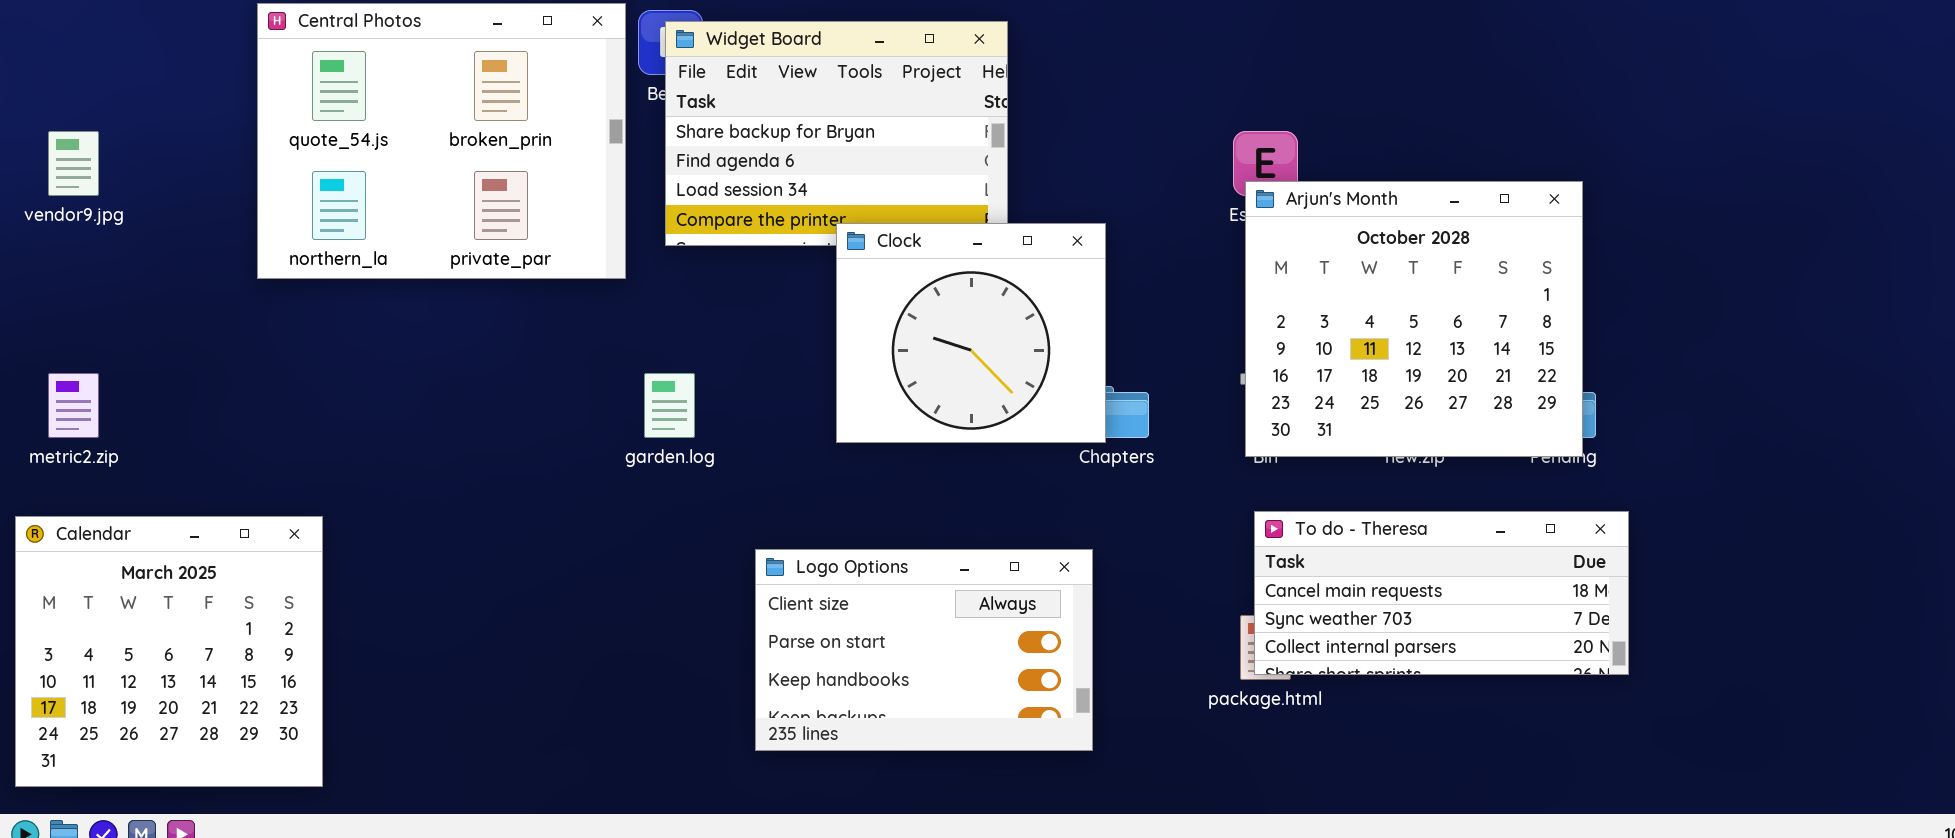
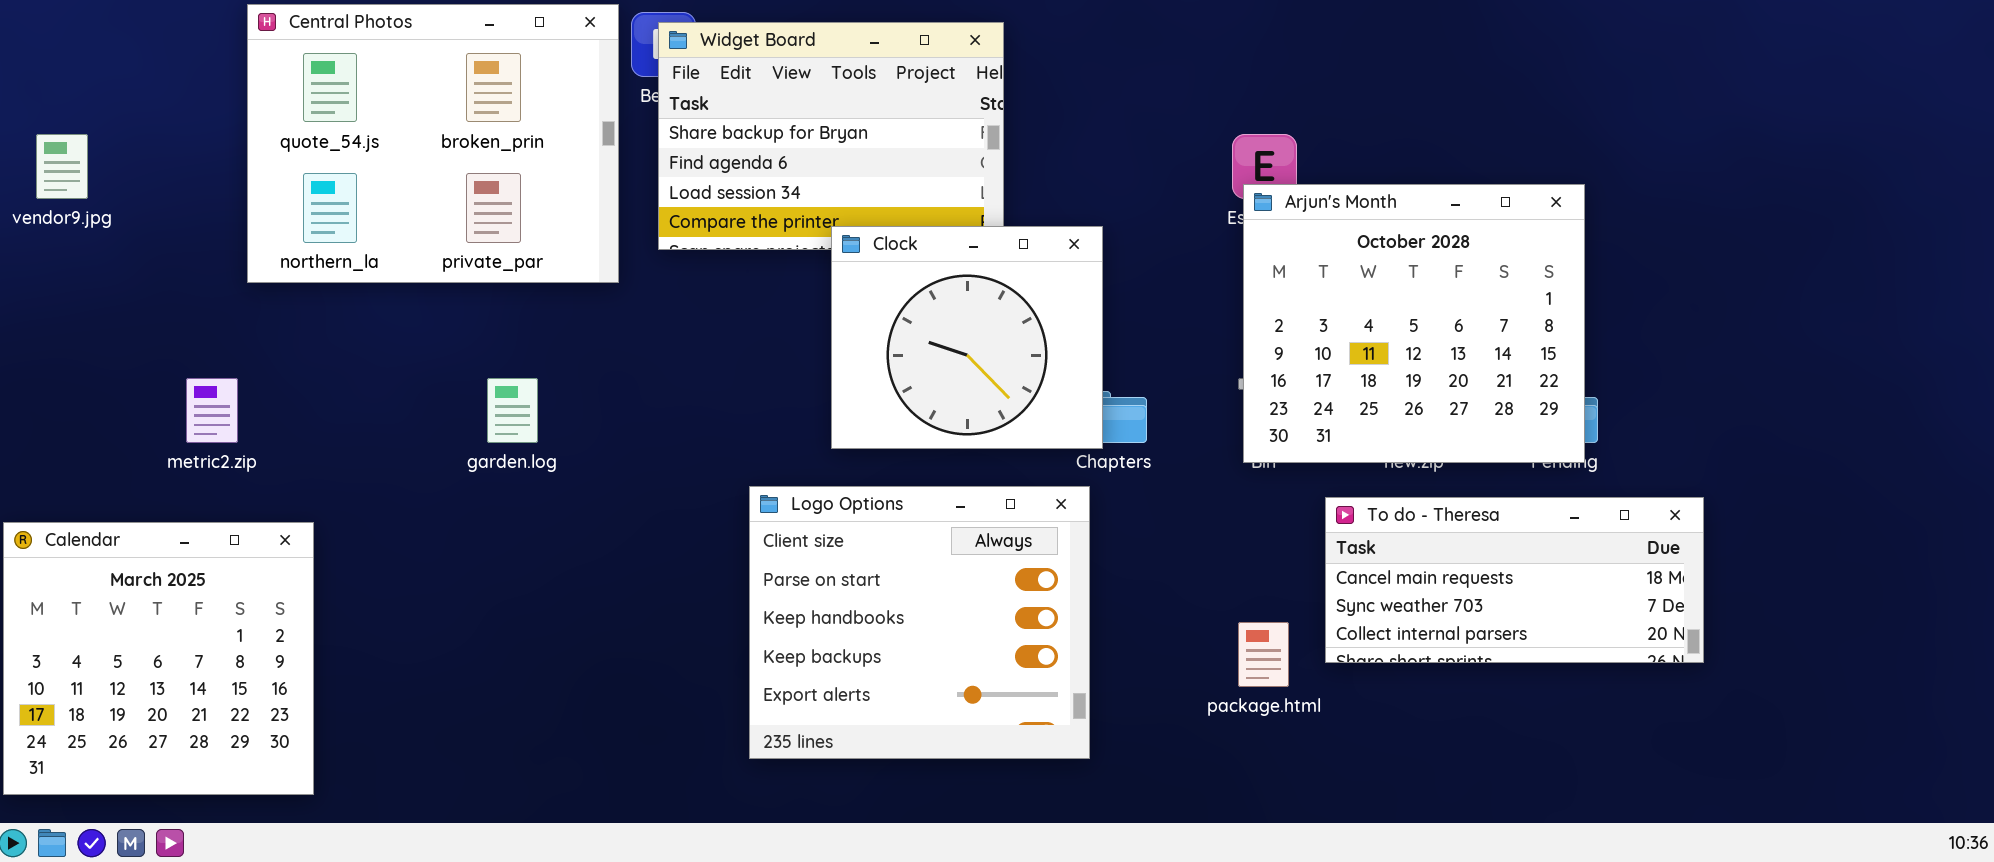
metric2.zip: [48,373,99,438] -> [186,378,238,443], moved
garden.log: [644,373,695,438] -> [487,378,538,443], moved
To do - Theresa: [1254,511,1629,675] -> [1325,497,1704,663], moved
Logo Options: [755,549,1093,751] -> [749,486,1090,759], resized

